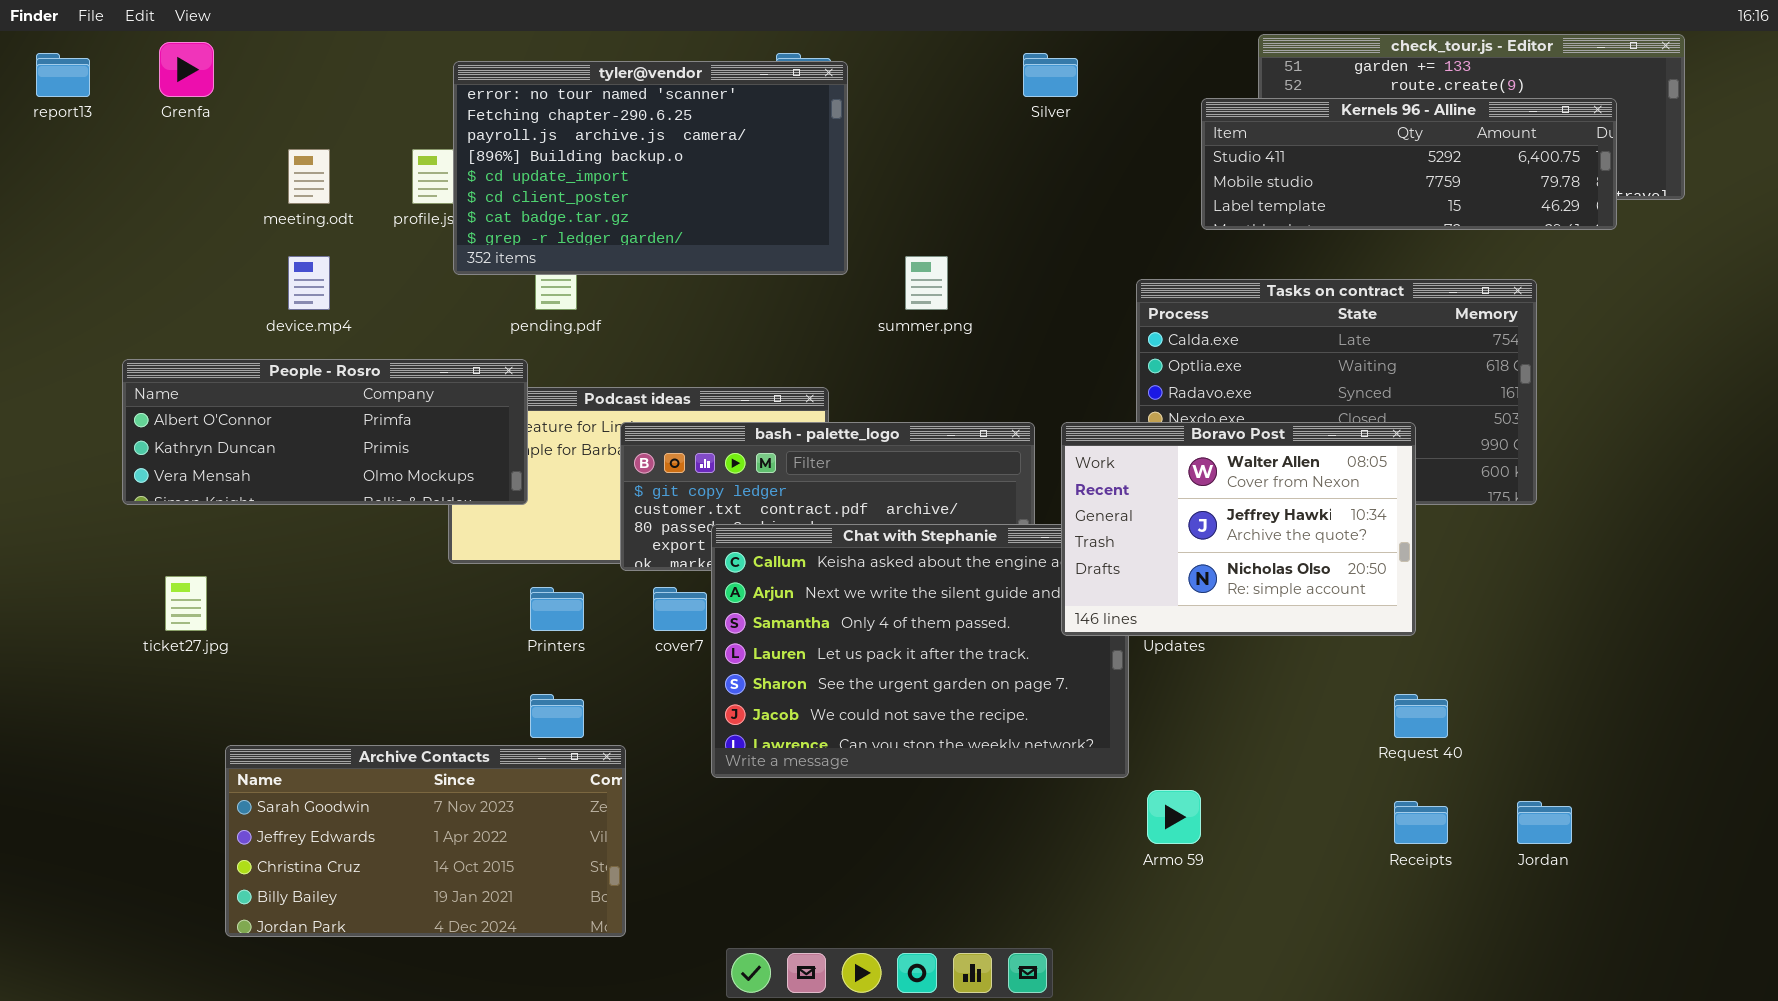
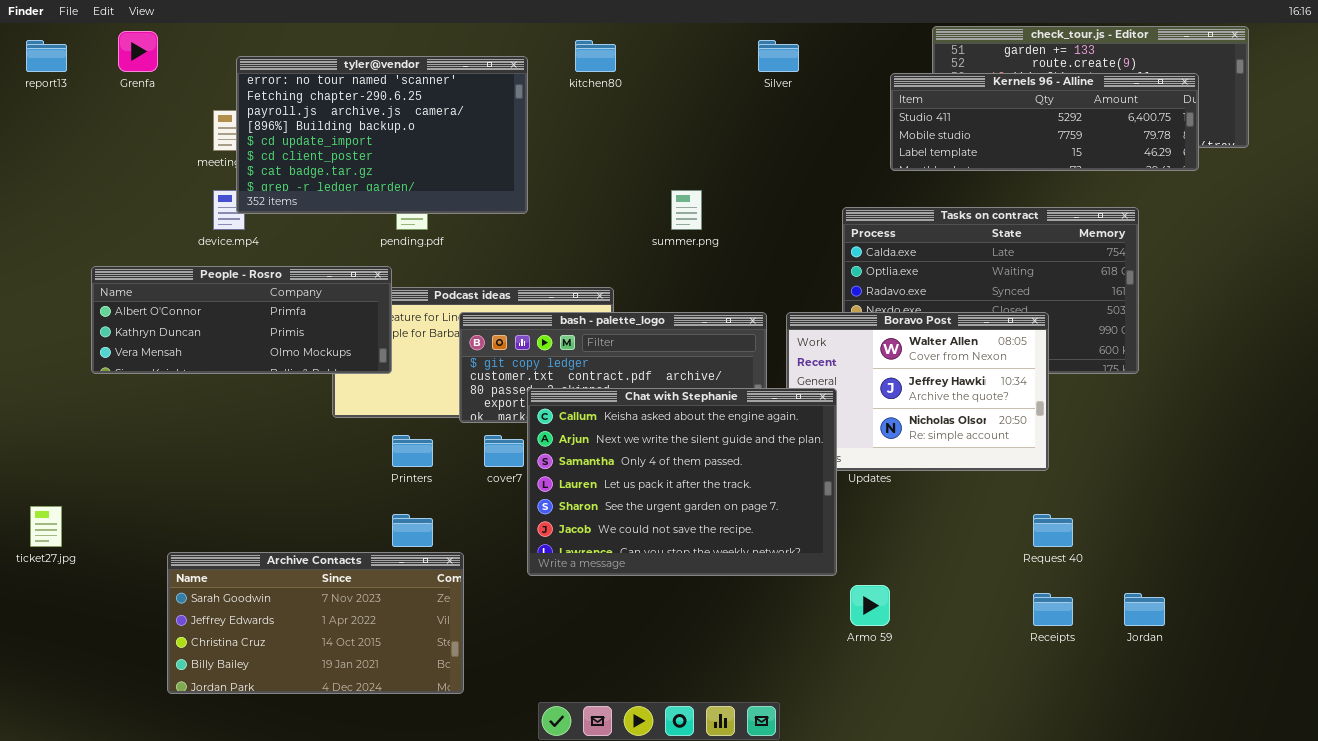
tyler@vendor: [453,61,848,275] -> [236,56,528,214], moved
Chat with Stephanie: [711,524,1129,778] -> [527,388,837,576], raised
ticket27.jpg: [165,576,207,631] -> [30,506,62,547], moved

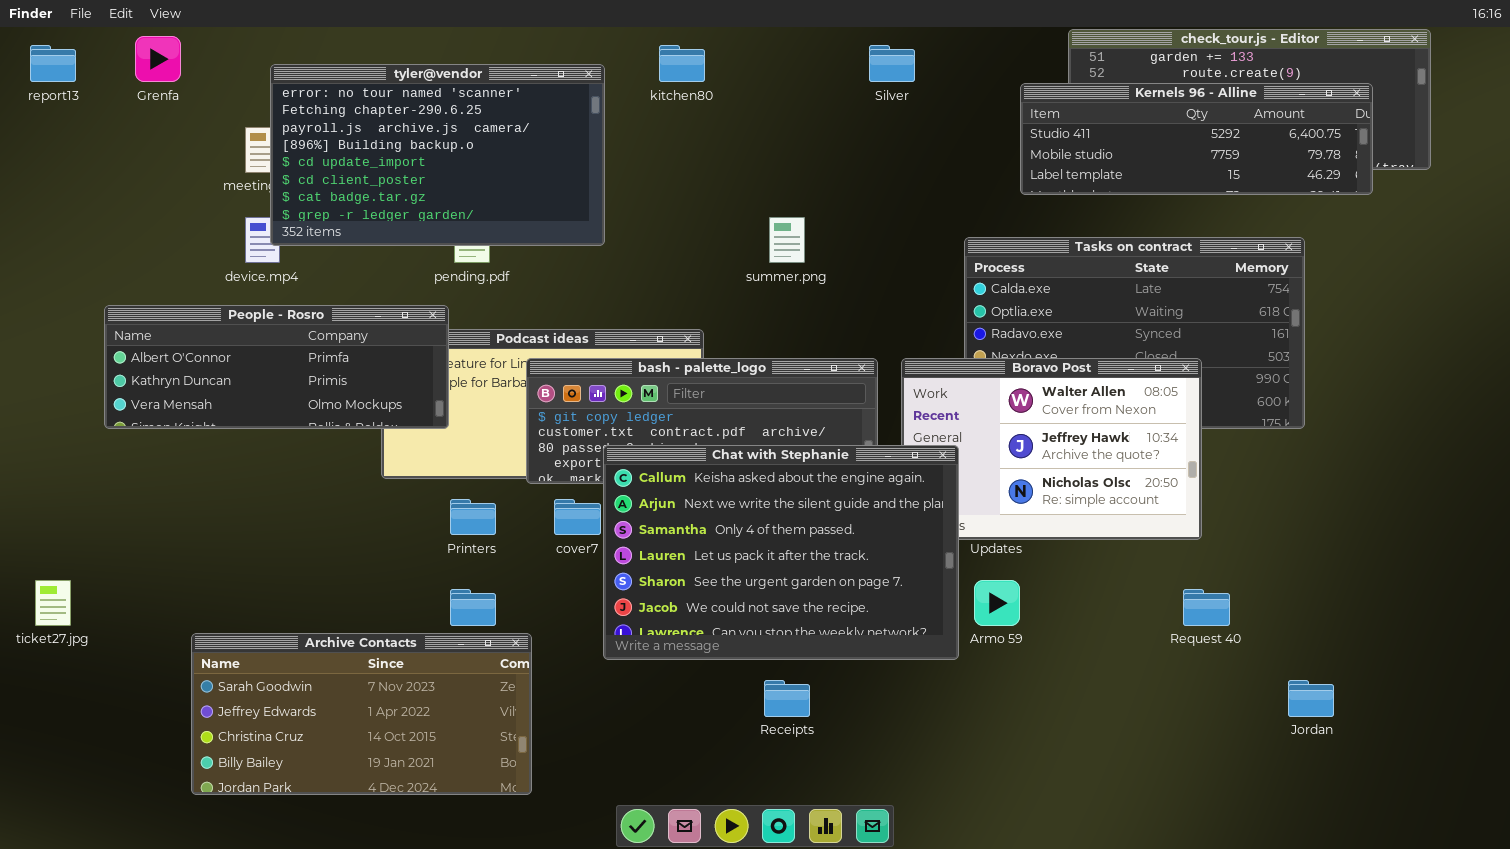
Armo 59: [850,585,890,626] -> [974,580,1020,626], moved
Receipts: [1033,593,1073,626] -> [764,680,810,717], moved

